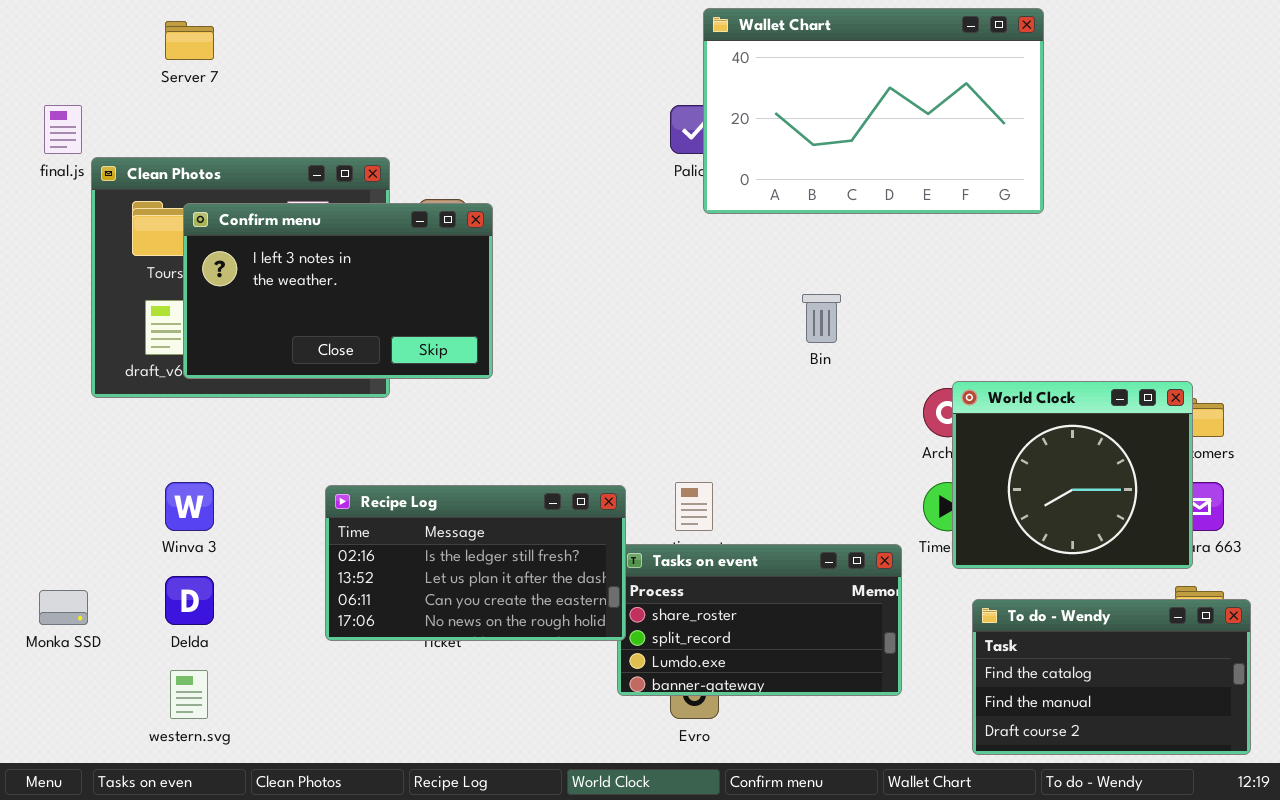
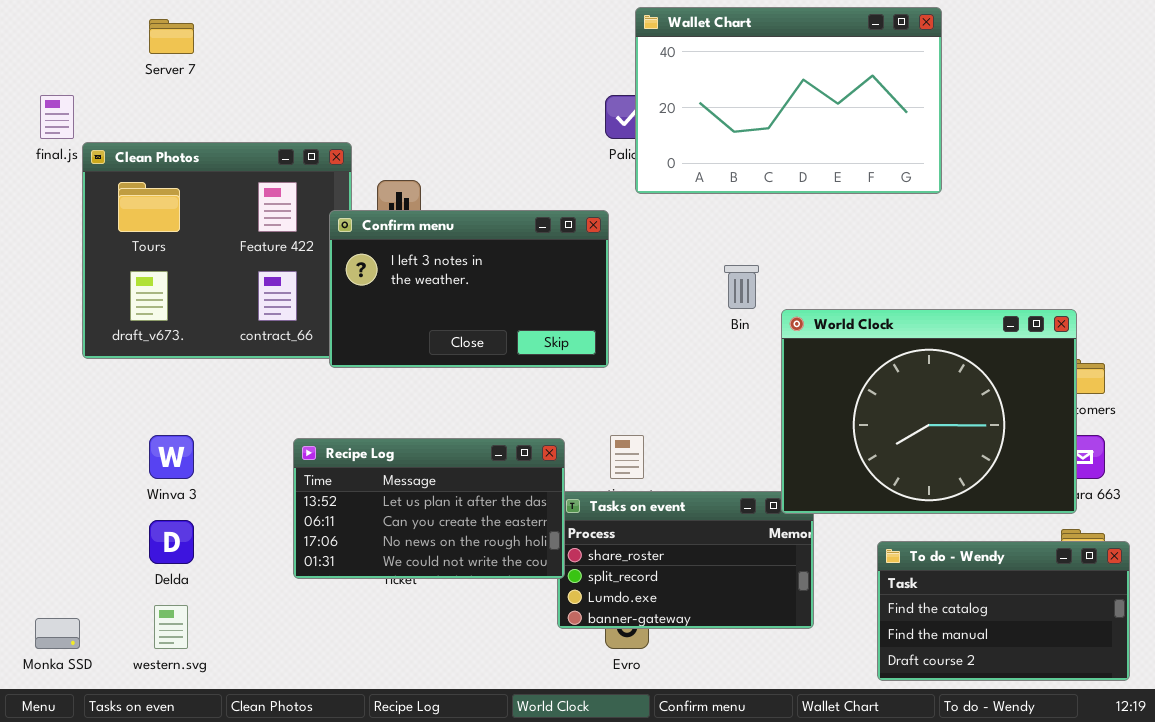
Confirm menu: [183,203,493,379] -> [329,210,609,368], moved
World Clock: [952,381,1193,569] -> [781,309,1077,514], resized
Recipe Log: [325,485,626,641] -> [293,438,565,579], scrolled down 1 row
Monka SSD: [39,590,88,625] -> [35,618,80,649], moved

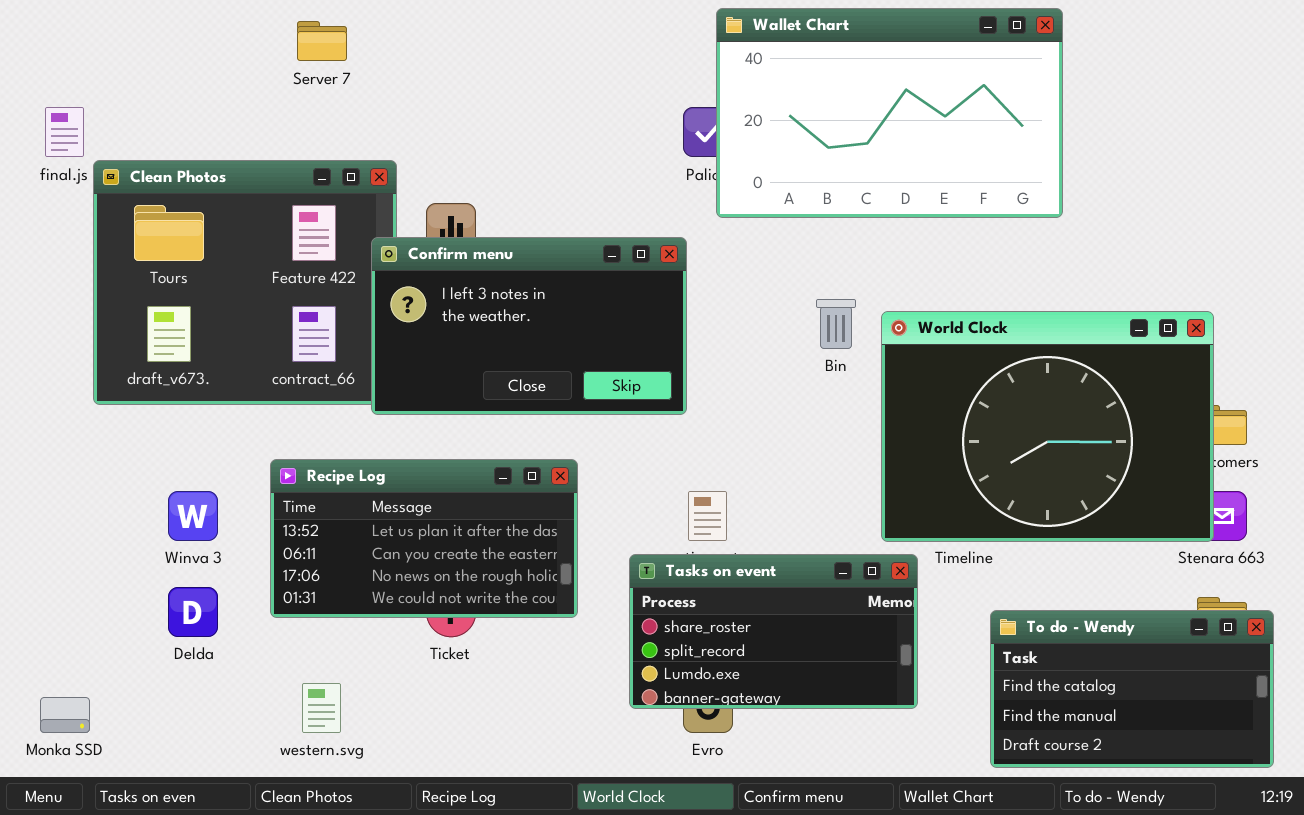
Server 7: [149,19,194,54] -> [297,21,347,61], moved
World Clock: [781,309,1077,514] -> [881,311,1214,542], moved
Recipe Log: [293,438,565,579] -> [270,459,578,618], moved
western.svg: [154,605,188,649] -> [302,683,341,733], moved

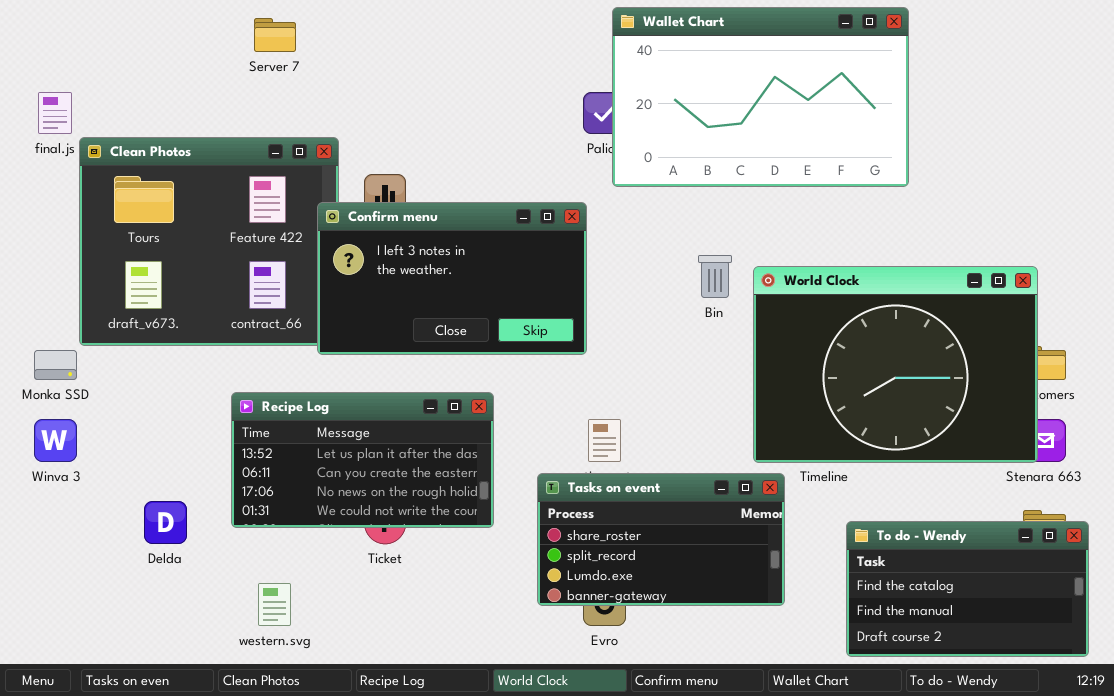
Winva 3: [168,491,218,541] -> [34,419,77,462], moved
Monka SSD: [40,697,90,733] -> [34,350,77,380], moved

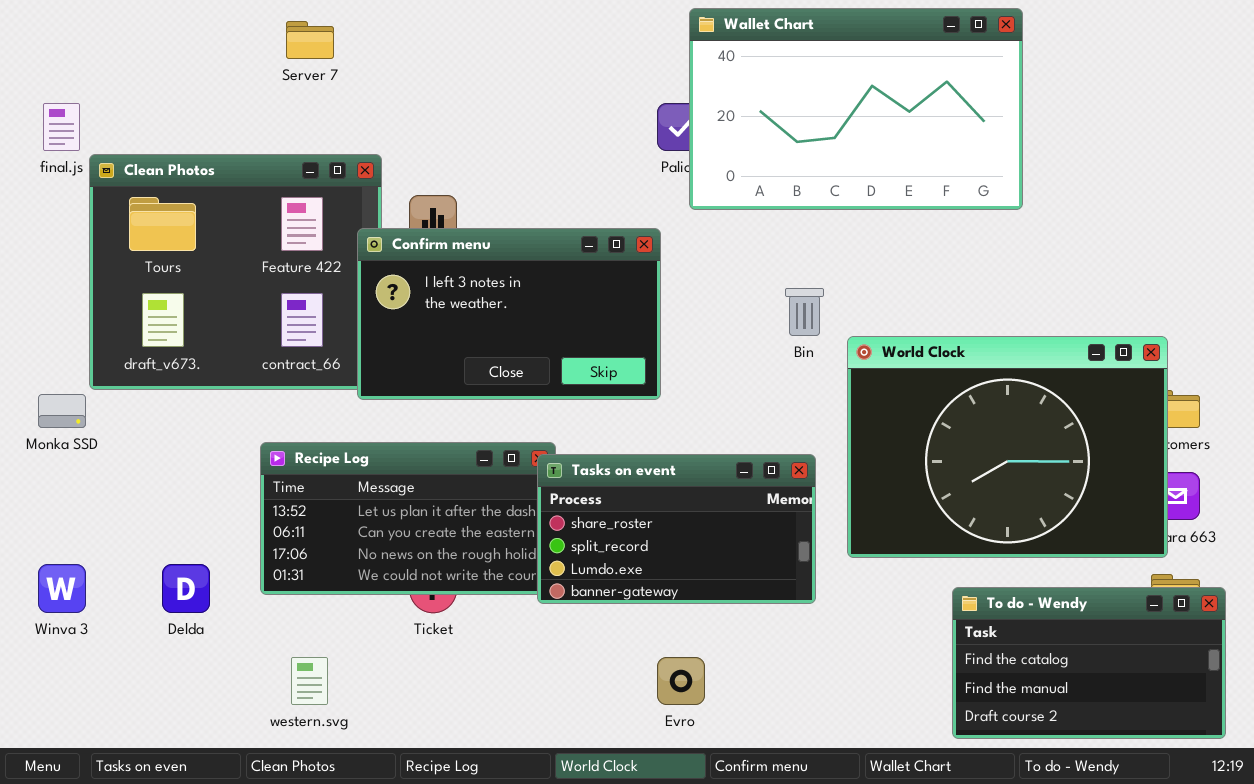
World Clock: [753,266,1038,463] -> [847,336,1168,558], moved
Winva 3: [34,419,77,462] -> [38,564,86,613], moved
Tasks on event: [537,473,785,606] -> [537,454,816,604], moved

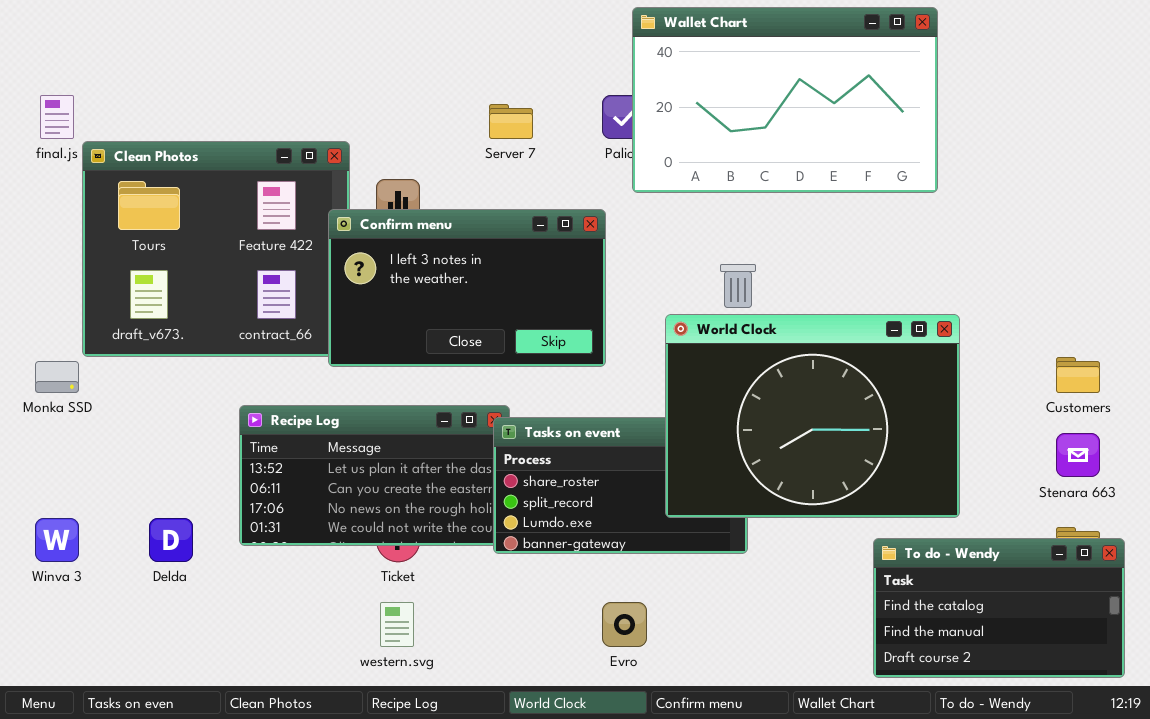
Server 7: [286,21,334,59] -> [489,104,533,139], moved
World Clock: [847,336,1168,558] -> [665,314,960,518], moved
western.svg: [291,657,328,705] -> [380,602,414,647], moved

